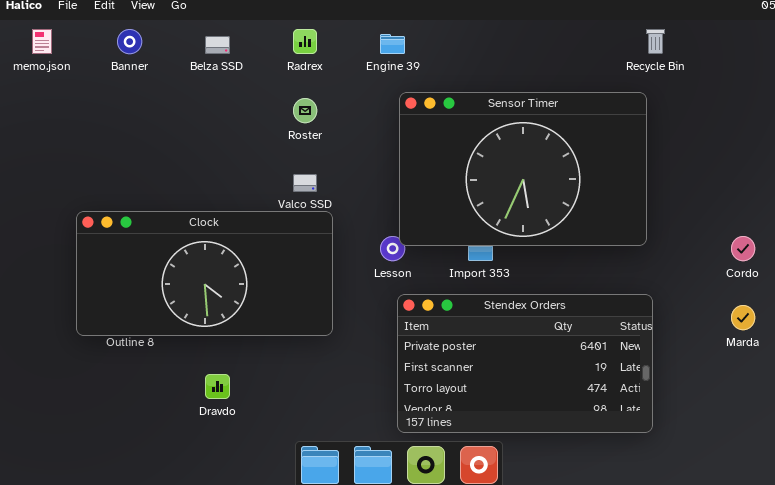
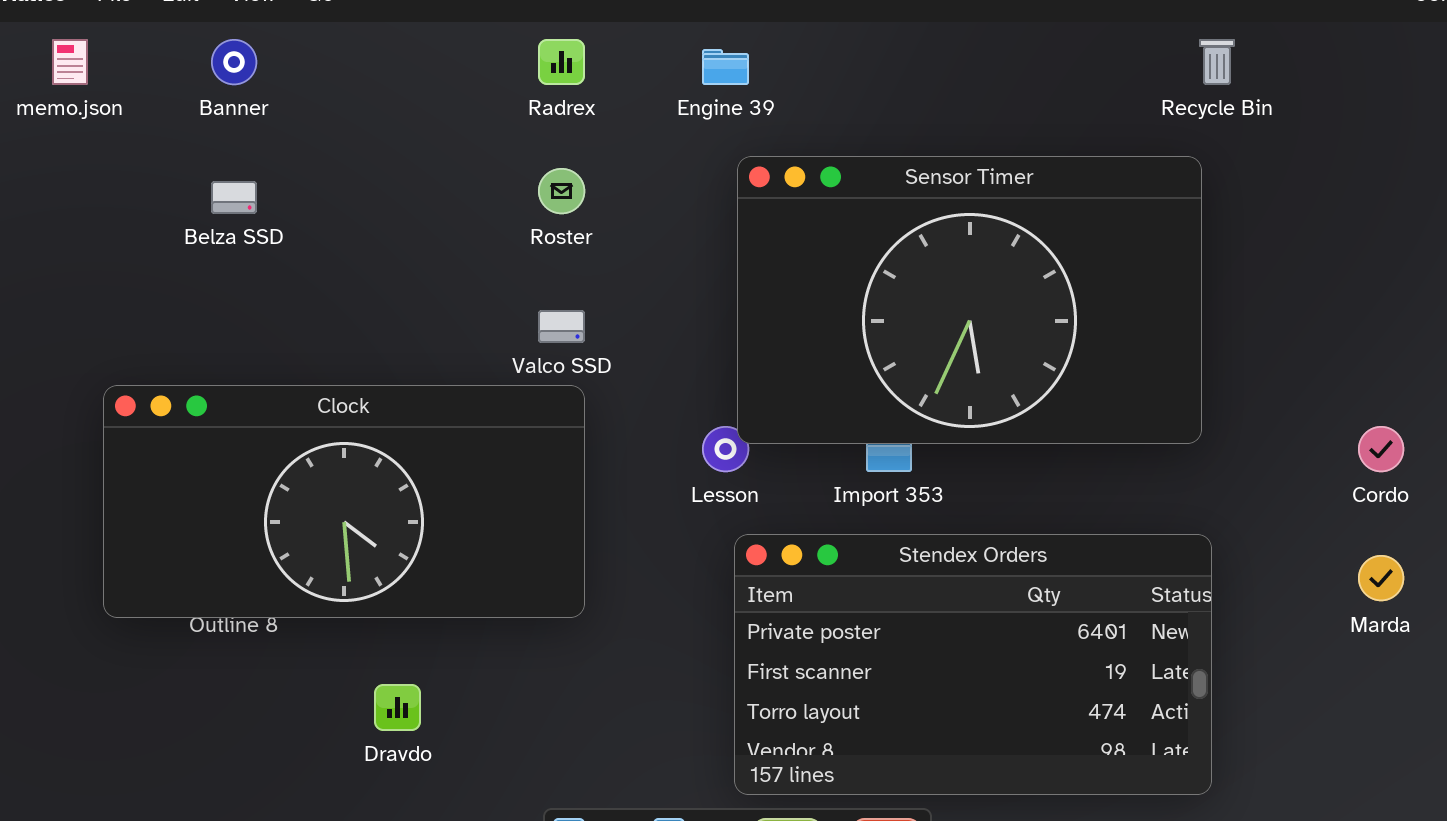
Belza SSD: [205,36,230,54] -> [211,181,257,214], moved
Clock: [76,211,333,336] -> [103,385,585,618], moved

